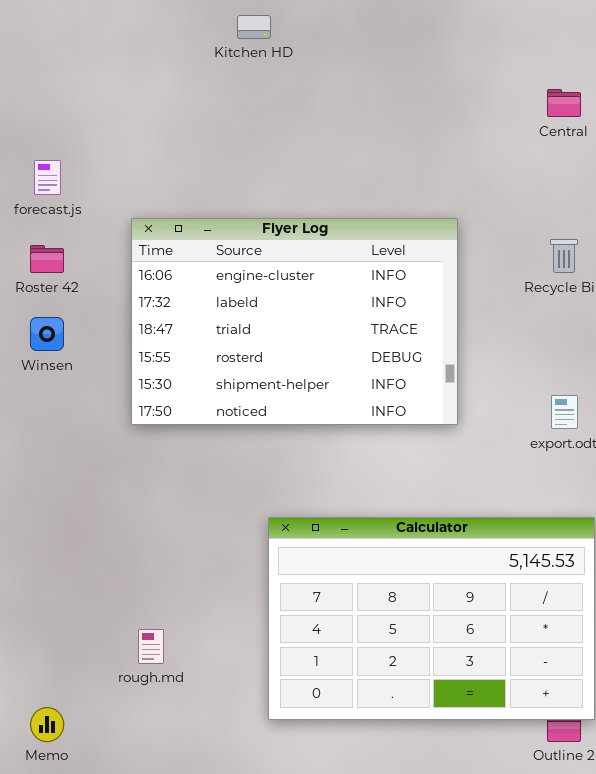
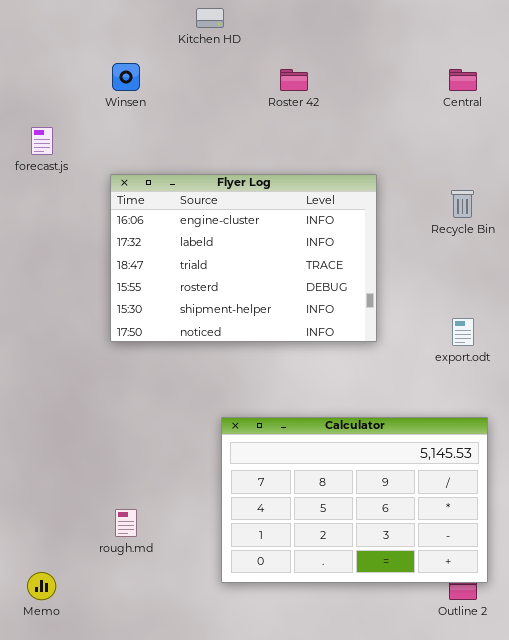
Roster 42: [30,245,64,273] -> [280,69,308,91], moved
Winsen: [30,317,64,351] -> [112,63,140,91], moved

